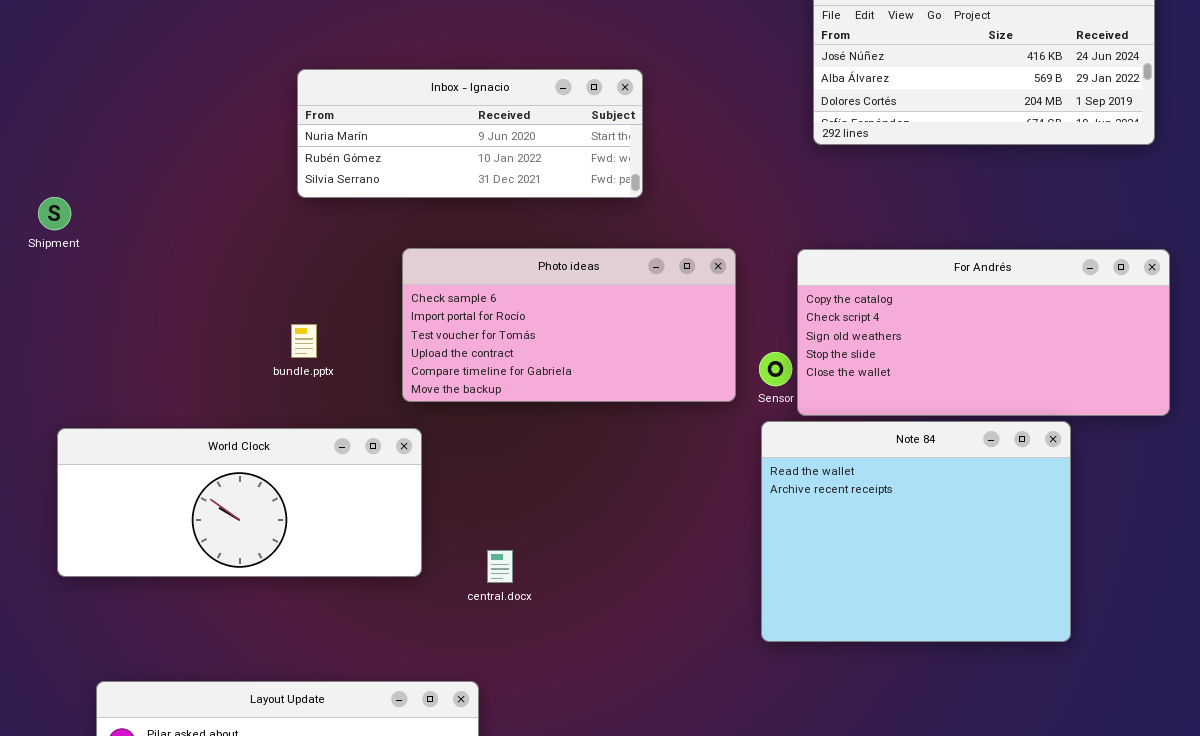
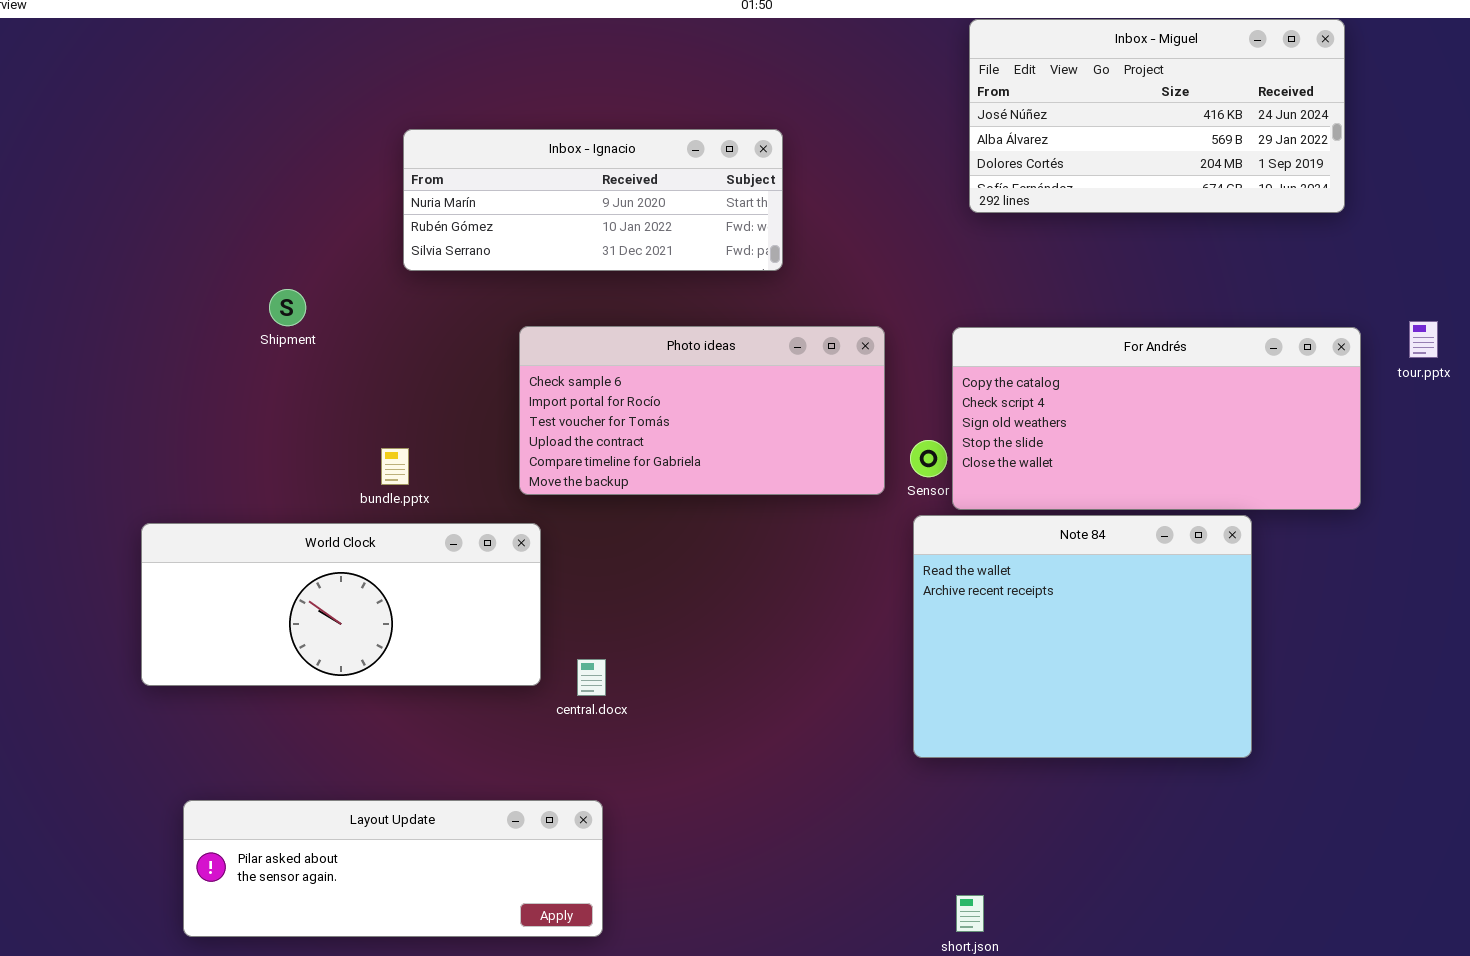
Shipment: [38,197,71,230] -> [269,289,306,326], moved
bundle.pptx: [291,324,317,358] -> [381,448,409,485], moved
central.docx: [487,550,513,583] -> [577,659,606,696], moved

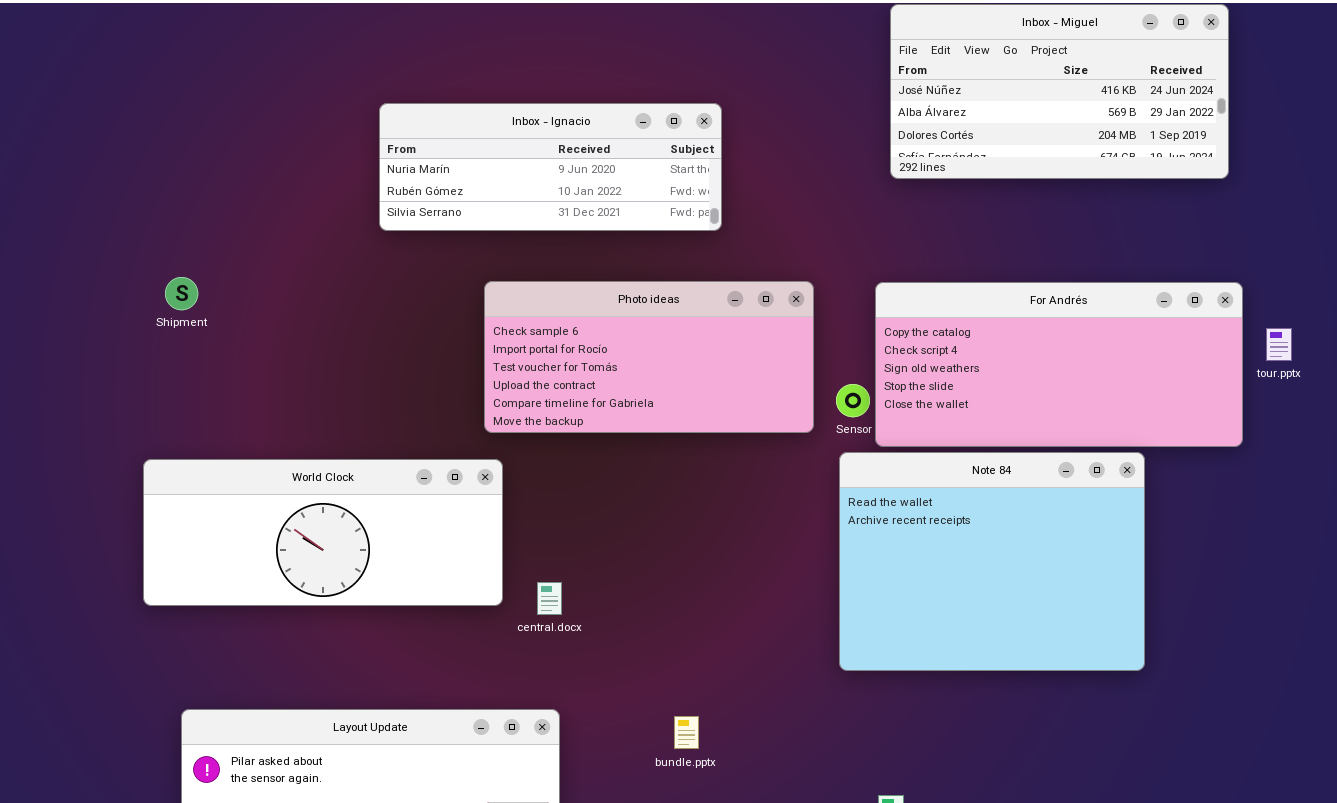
Shipment: [269,289,306,326] -> [165,277,198,310], moved
tour.pptx: [1409,321,1438,358] -> [1266,328,1292,361], moved
bundle.pptx: [381,448,409,485] -> [674,716,699,749], moved

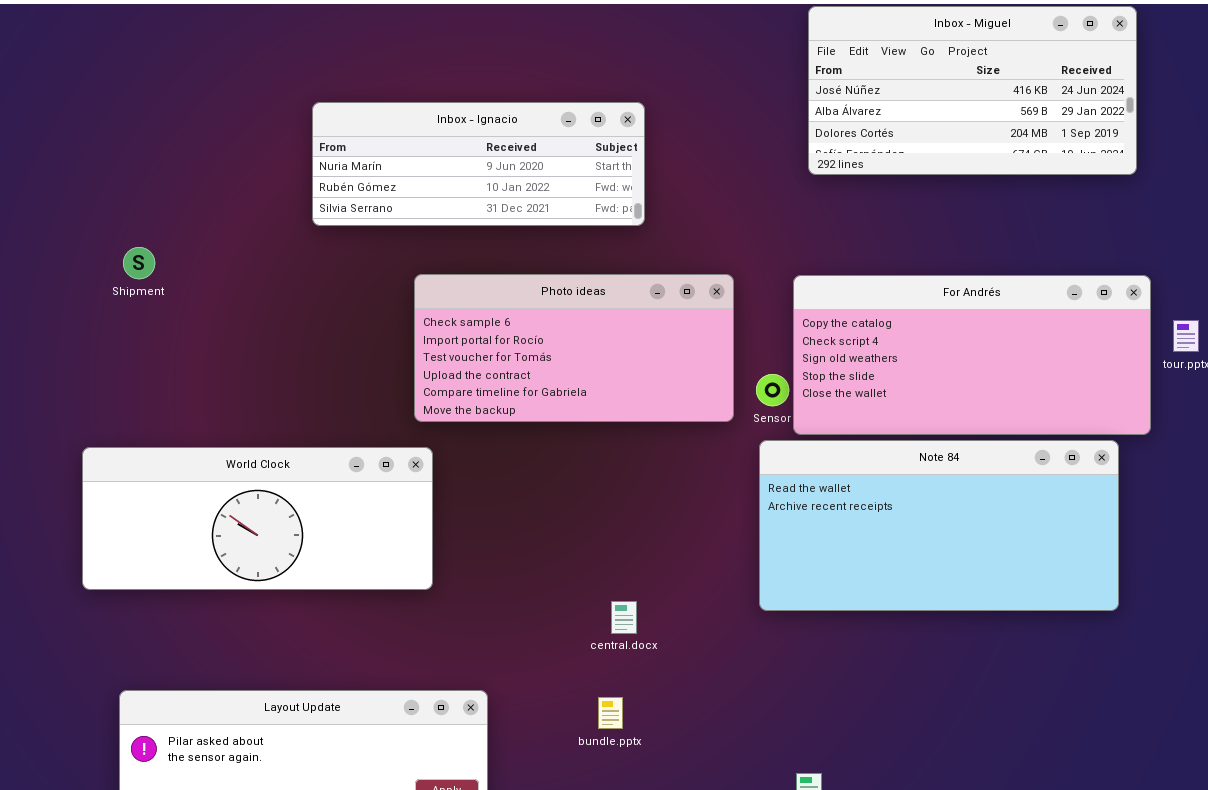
Shipment: [165,277,198,310] -> [123,247,155,279], moved
Note 84: [839,452,1145,671] -> [759,440,1119,611], resized
central.docx: [537,582,562,615] -> [611,601,637,634], moved

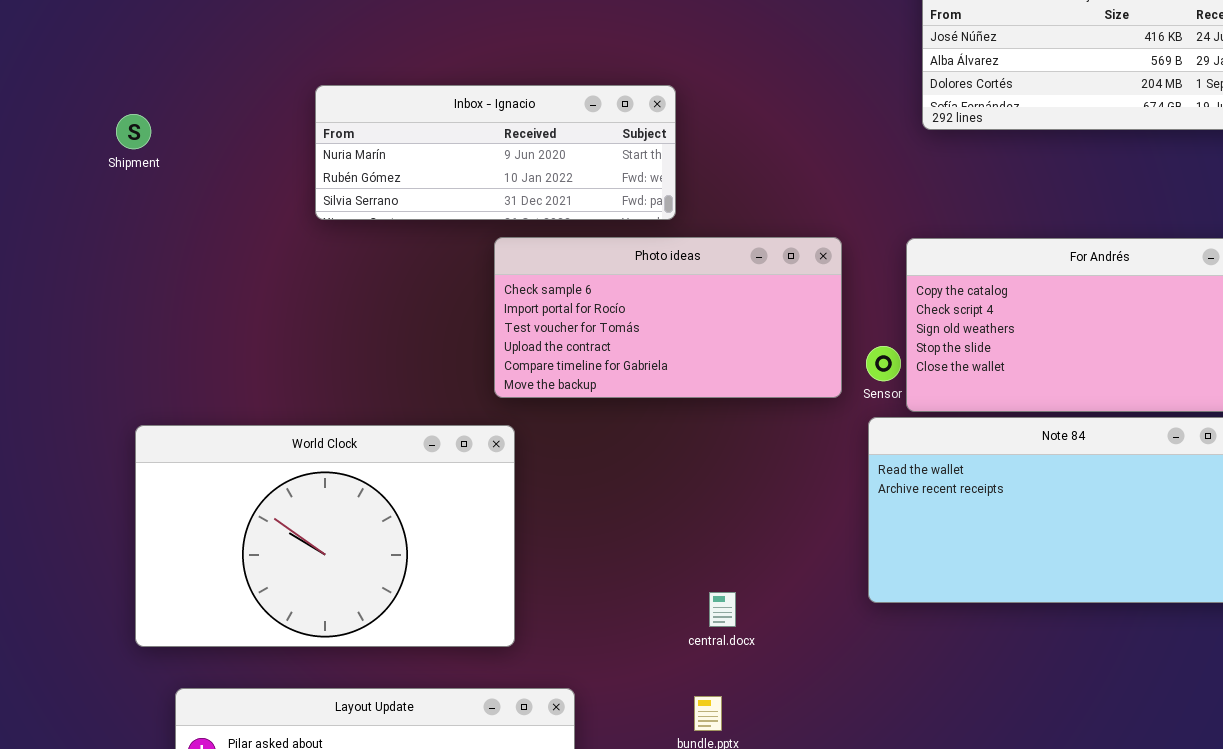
Inbox - Ignacio: [312,102,645,226] -> [315,85,676,220], moved
Shipment: [123,247,155,279] -> [116,114,151,149], moved
World Clock: [82,447,433,590] -> [135,425,515,647], resized

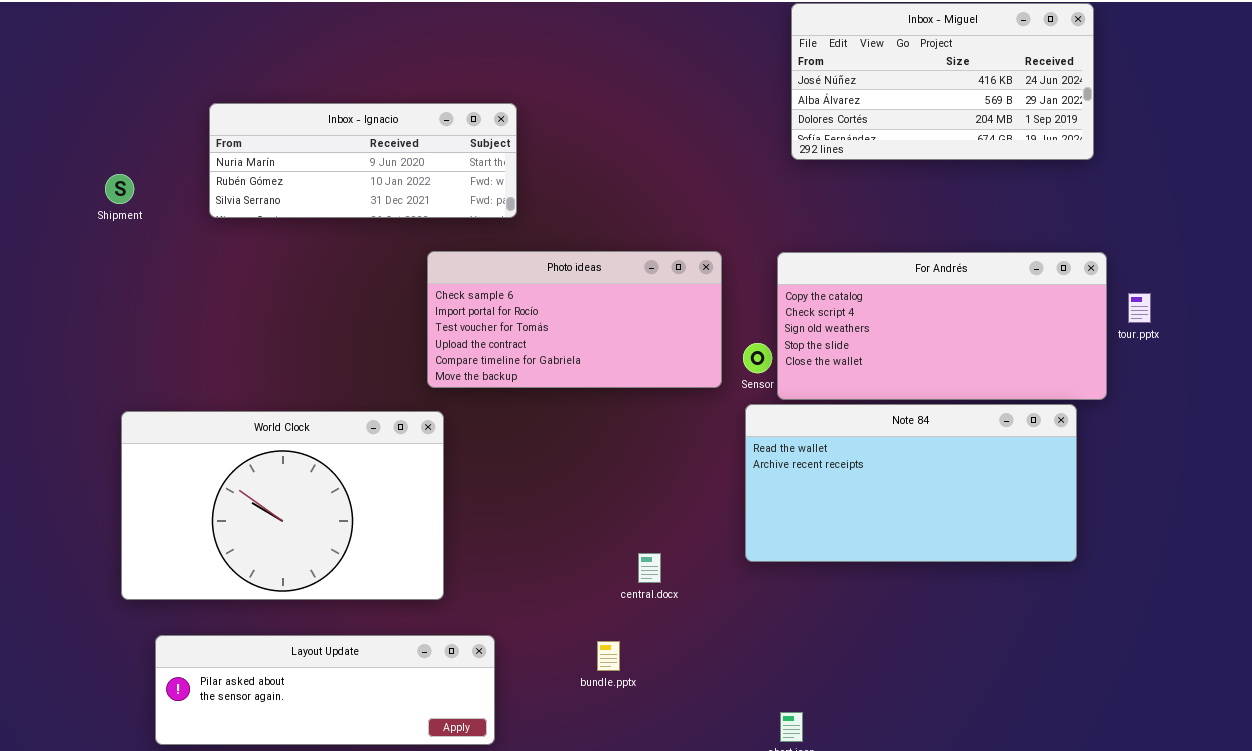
Inbox - Ignacio: [315,85,676,220] -> [209,103,517,218], moved
Shipment: [116,114,151,149] -> [105,174,134,204], moved
central.docx: [709,592,736,627] -> [638,553,661,583], moved

